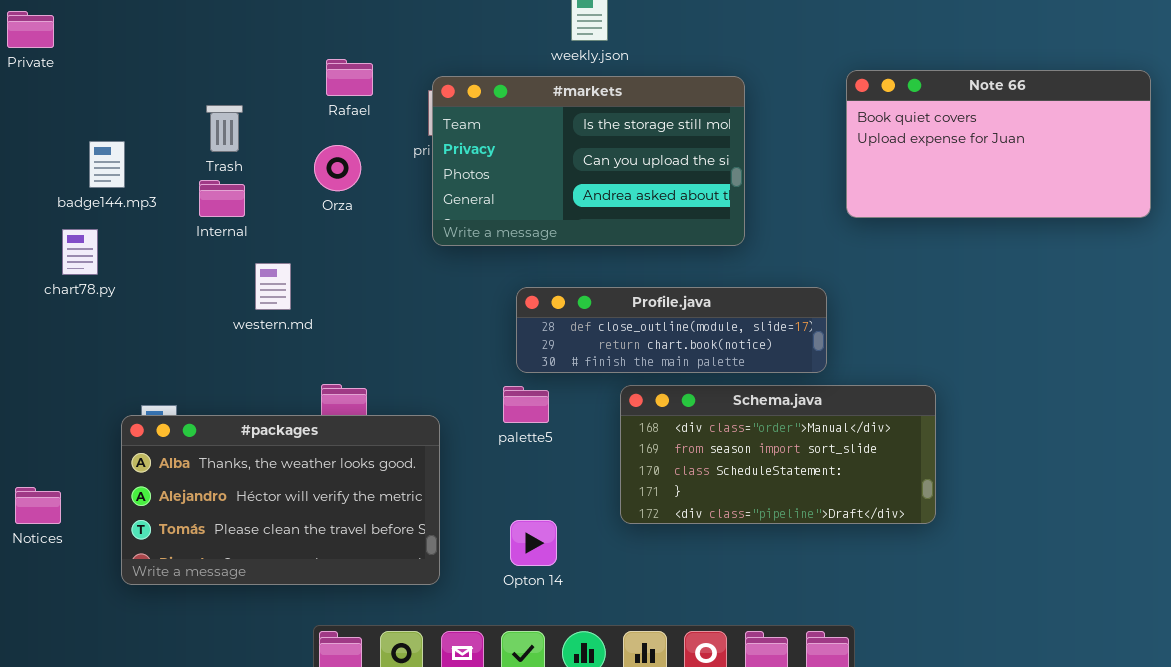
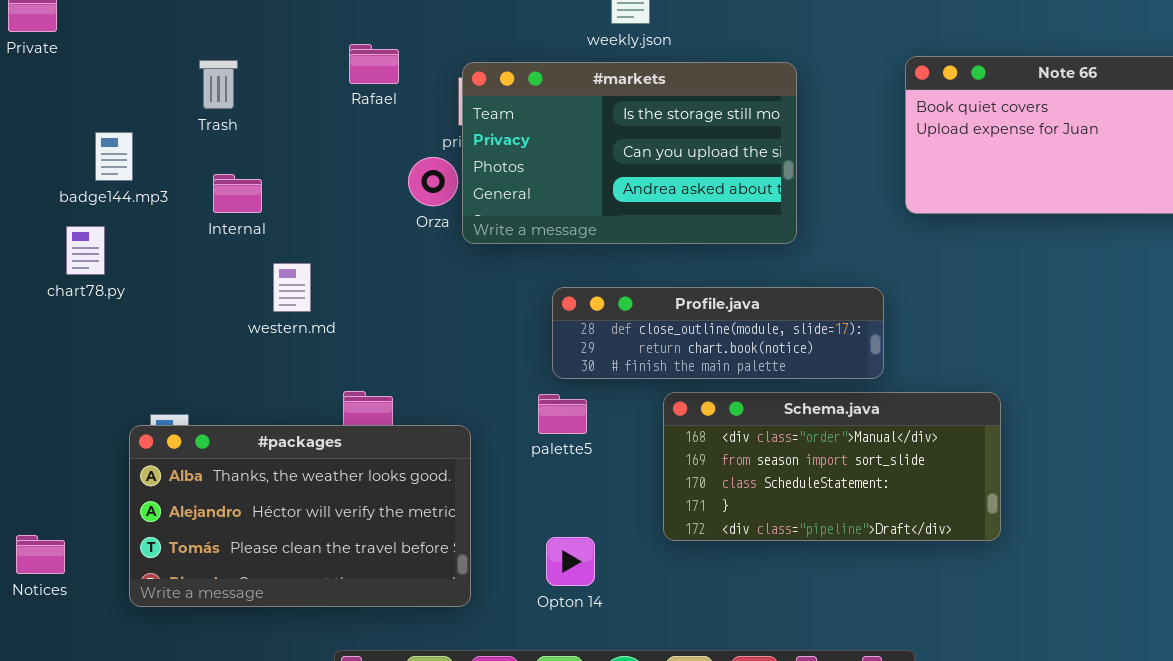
Trash: [206,105,243,152] -> [199,60,238,109], moved
Orza: [314,145,361,191] -> [408,157,458,206], moved
Notices: [15,487,61,524] -> [16,535,65,574], moved

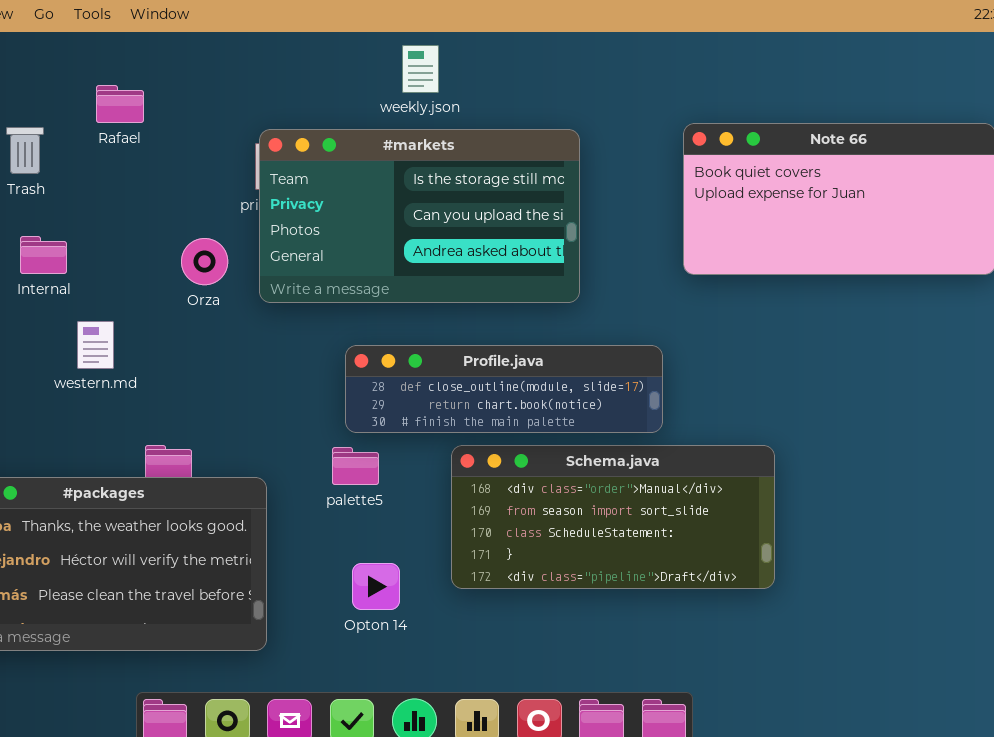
Rafael: [349,44,399,84] -> [96,85,144,123], moved
Orza: [408,157,458,206] -> [181,238,228,285], moved
Opton 14: [546,537,595,586] -> [352,563,400,610], moved

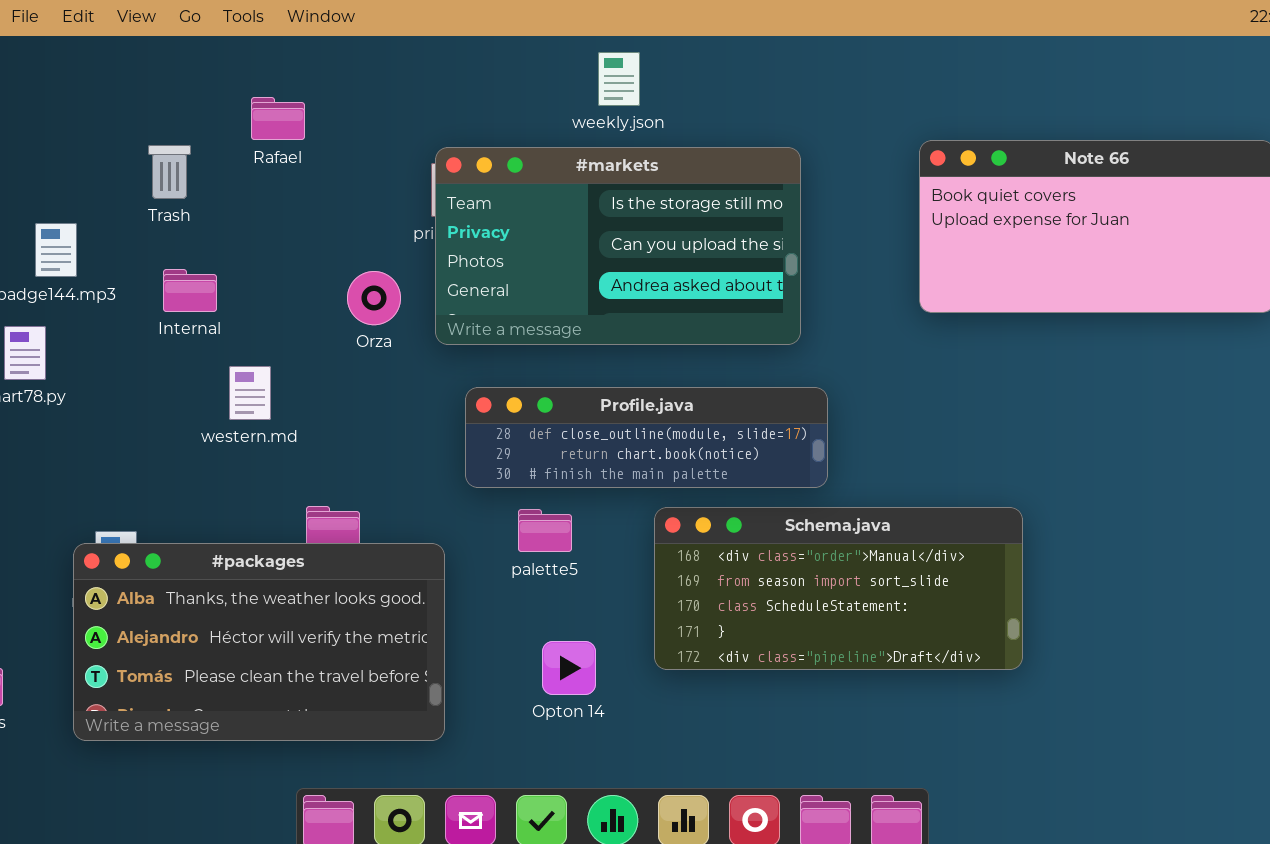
Profile.java: [345,345,663,433] -> [465,387,828,488], moved

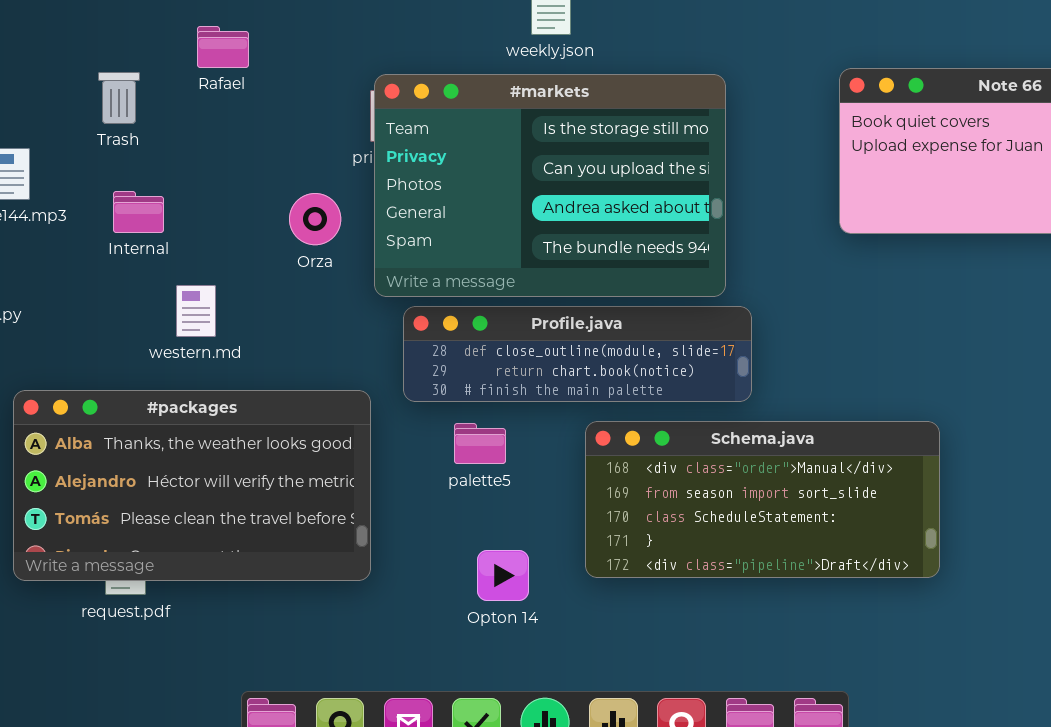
#markets: [435,147,801,345] -> [374,74,726,297], resized
#packages: [73,543,445,741] -> [13,390,371,581], moved

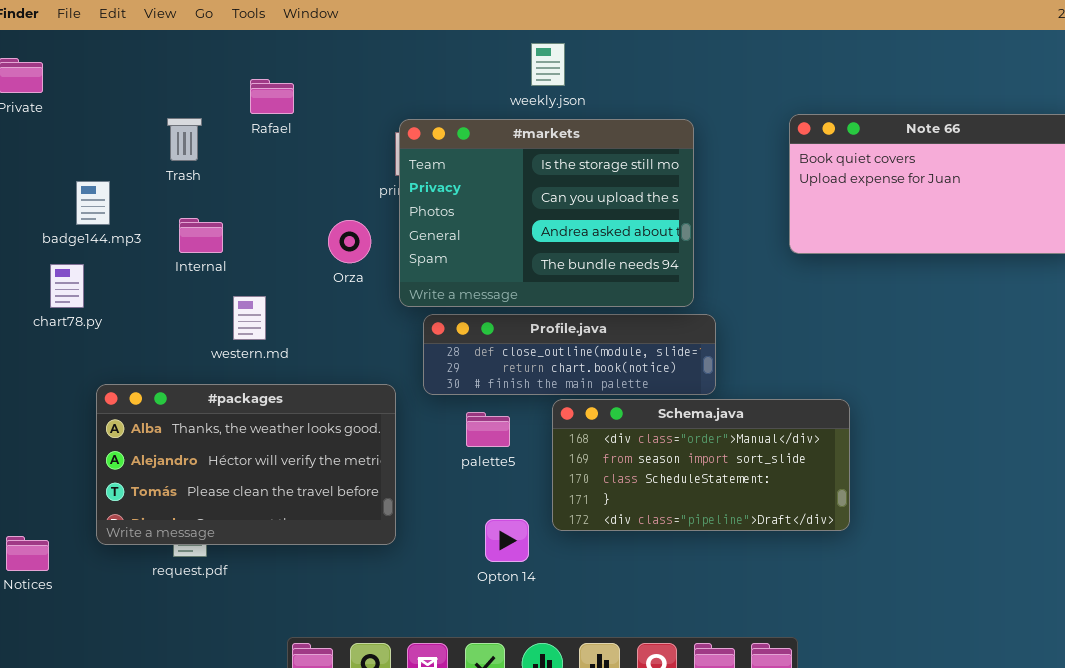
Schema.java: [585,421,940,578] -> [552,399,850,531], moved

